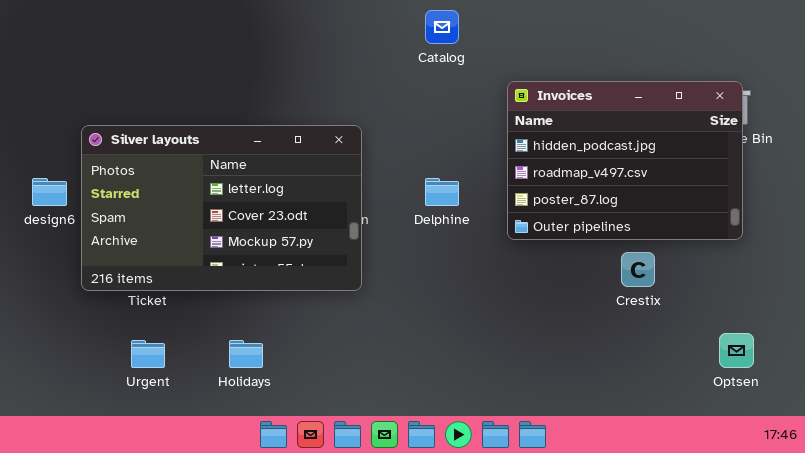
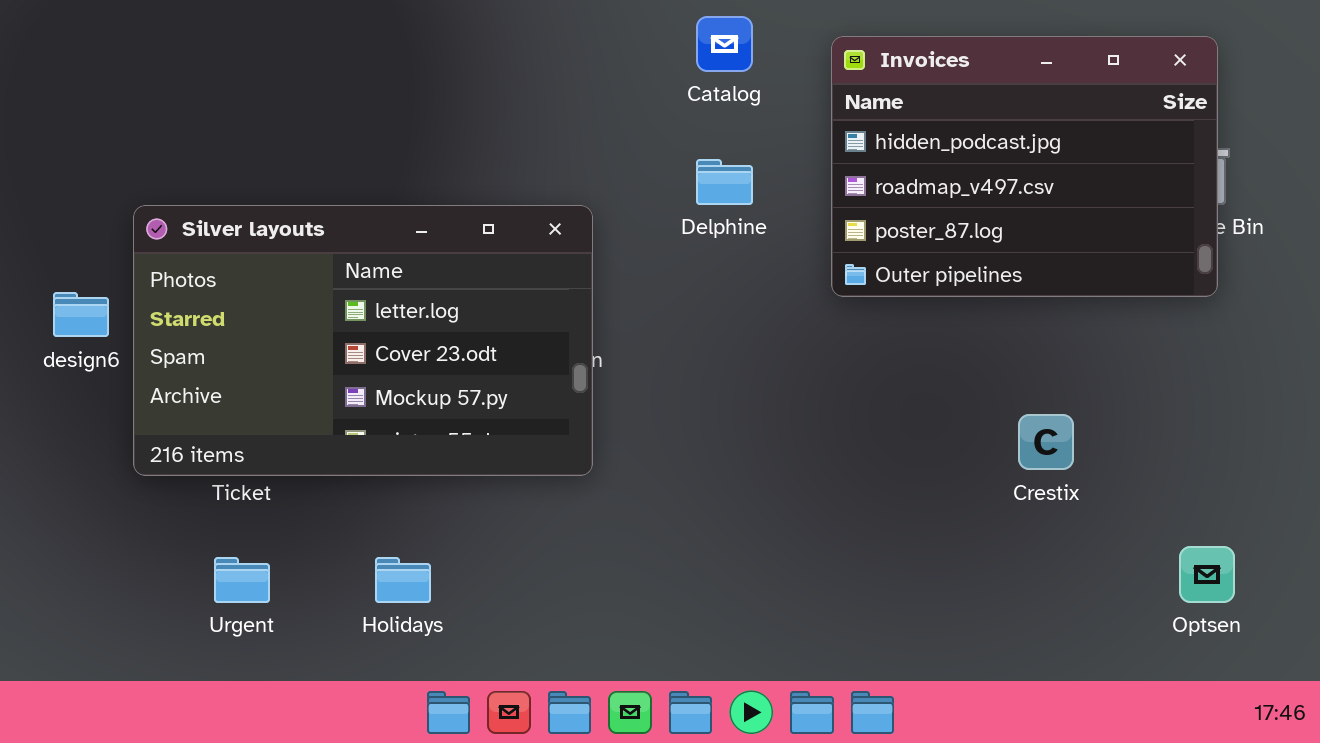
Invoices: [507,81,743,240] -> [831,36,1218,297], moved
Delphine: [425,178,459,206] -> [696,159,753,205], moved

